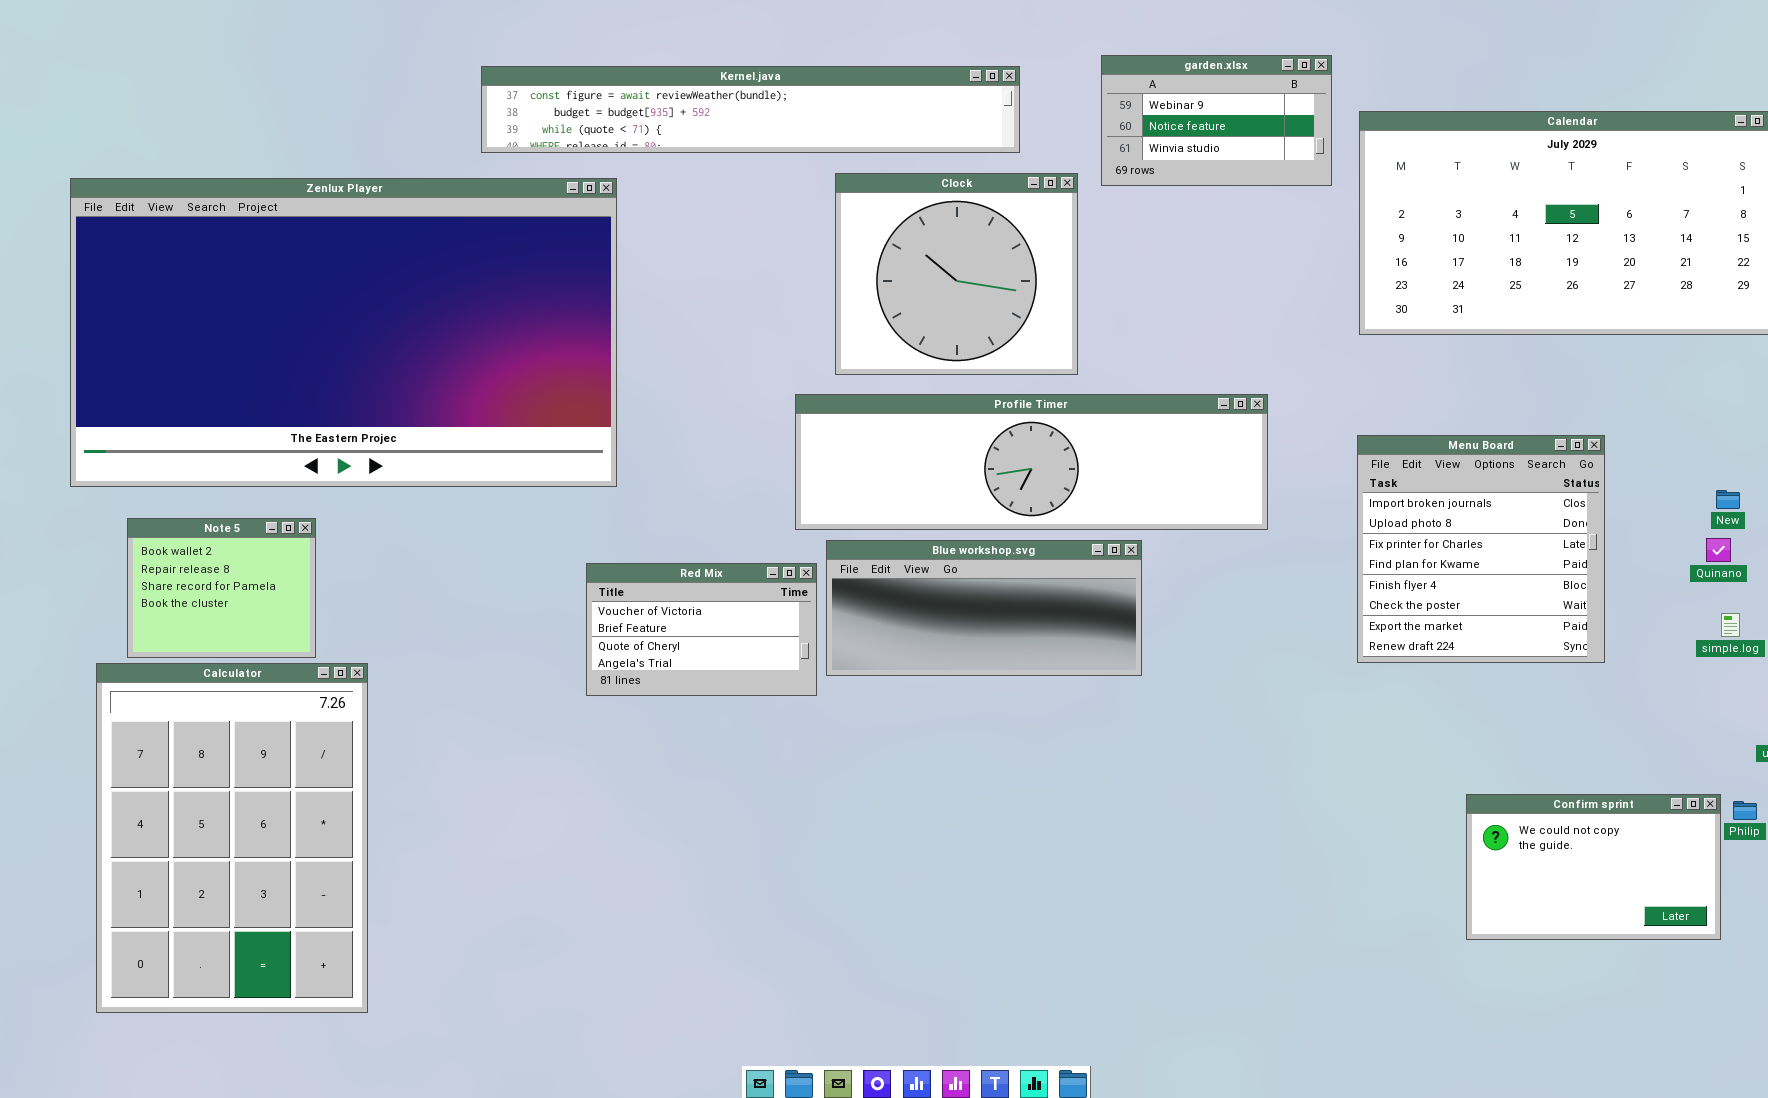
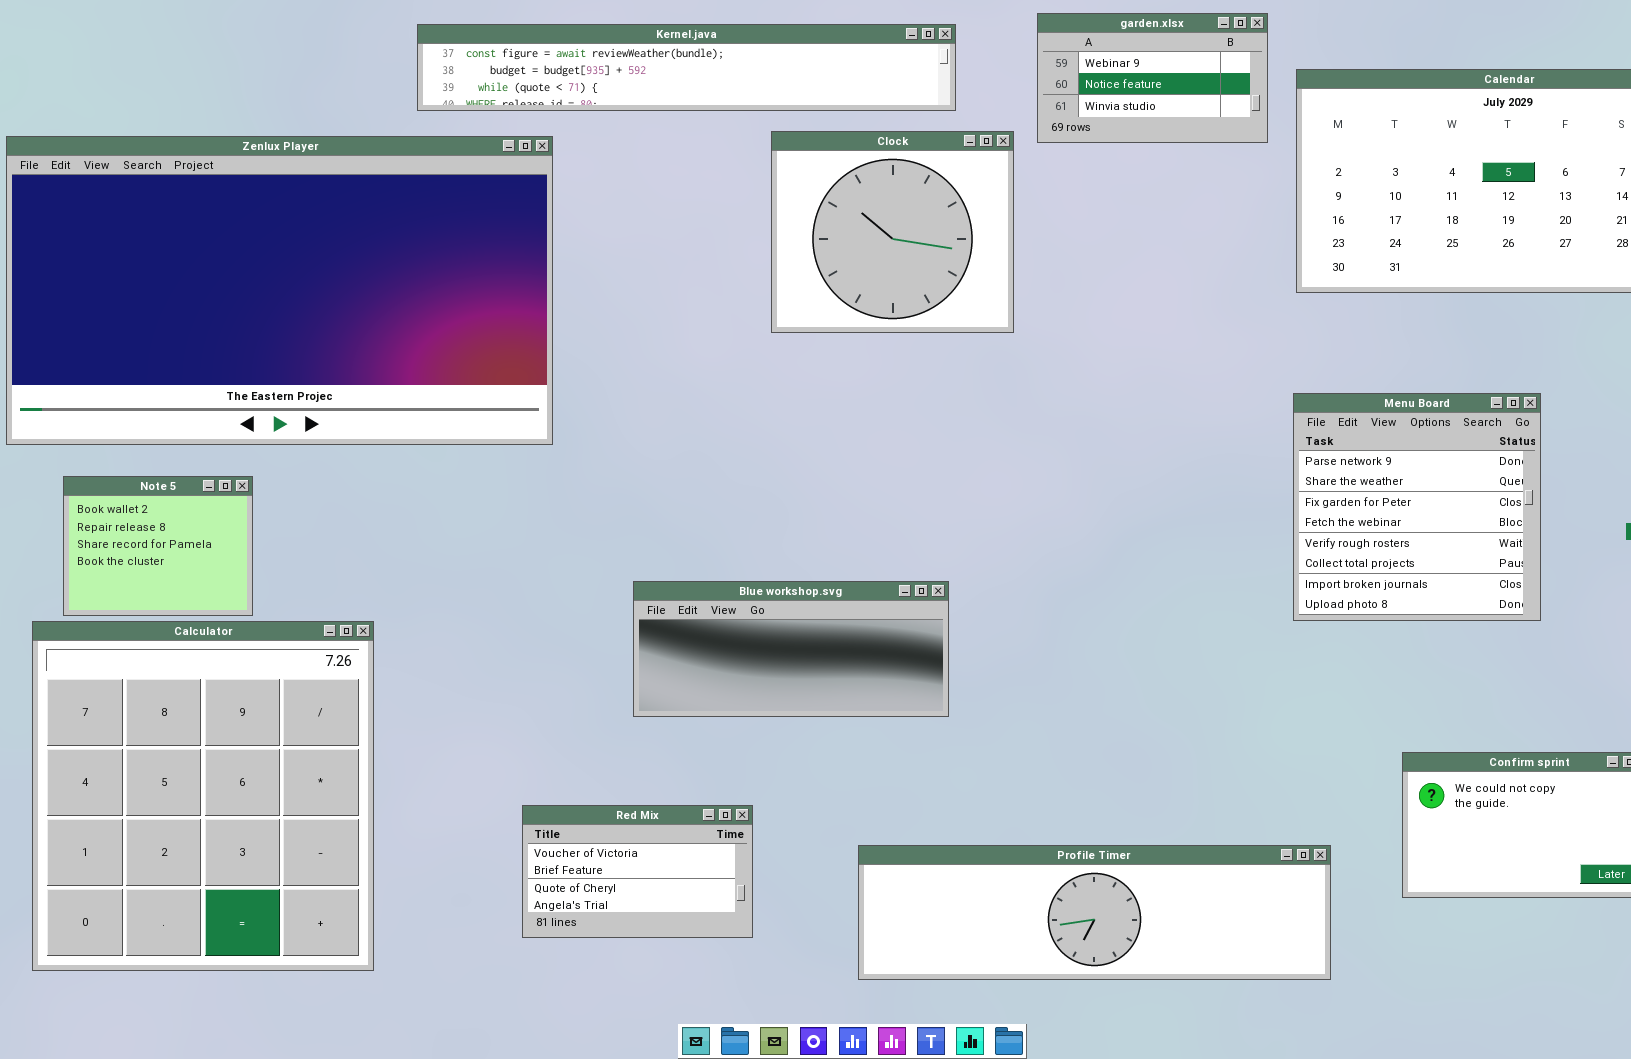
Profile Timer: [795,394,1268,530] -> [858,845,1331,980], moved
Menu Board: [1357,435,1605,663] -> [1293,393,1541,621], scrolled up 6 rows
Blue workshop.svg: [826,540,1142,676] -> [633,581,949,717], moved
Red Mix: [586,563,817,696] -> [522,805,753,938], moved
Calculator: [96,663,368,1013] -> [32,621,374,971], resized

